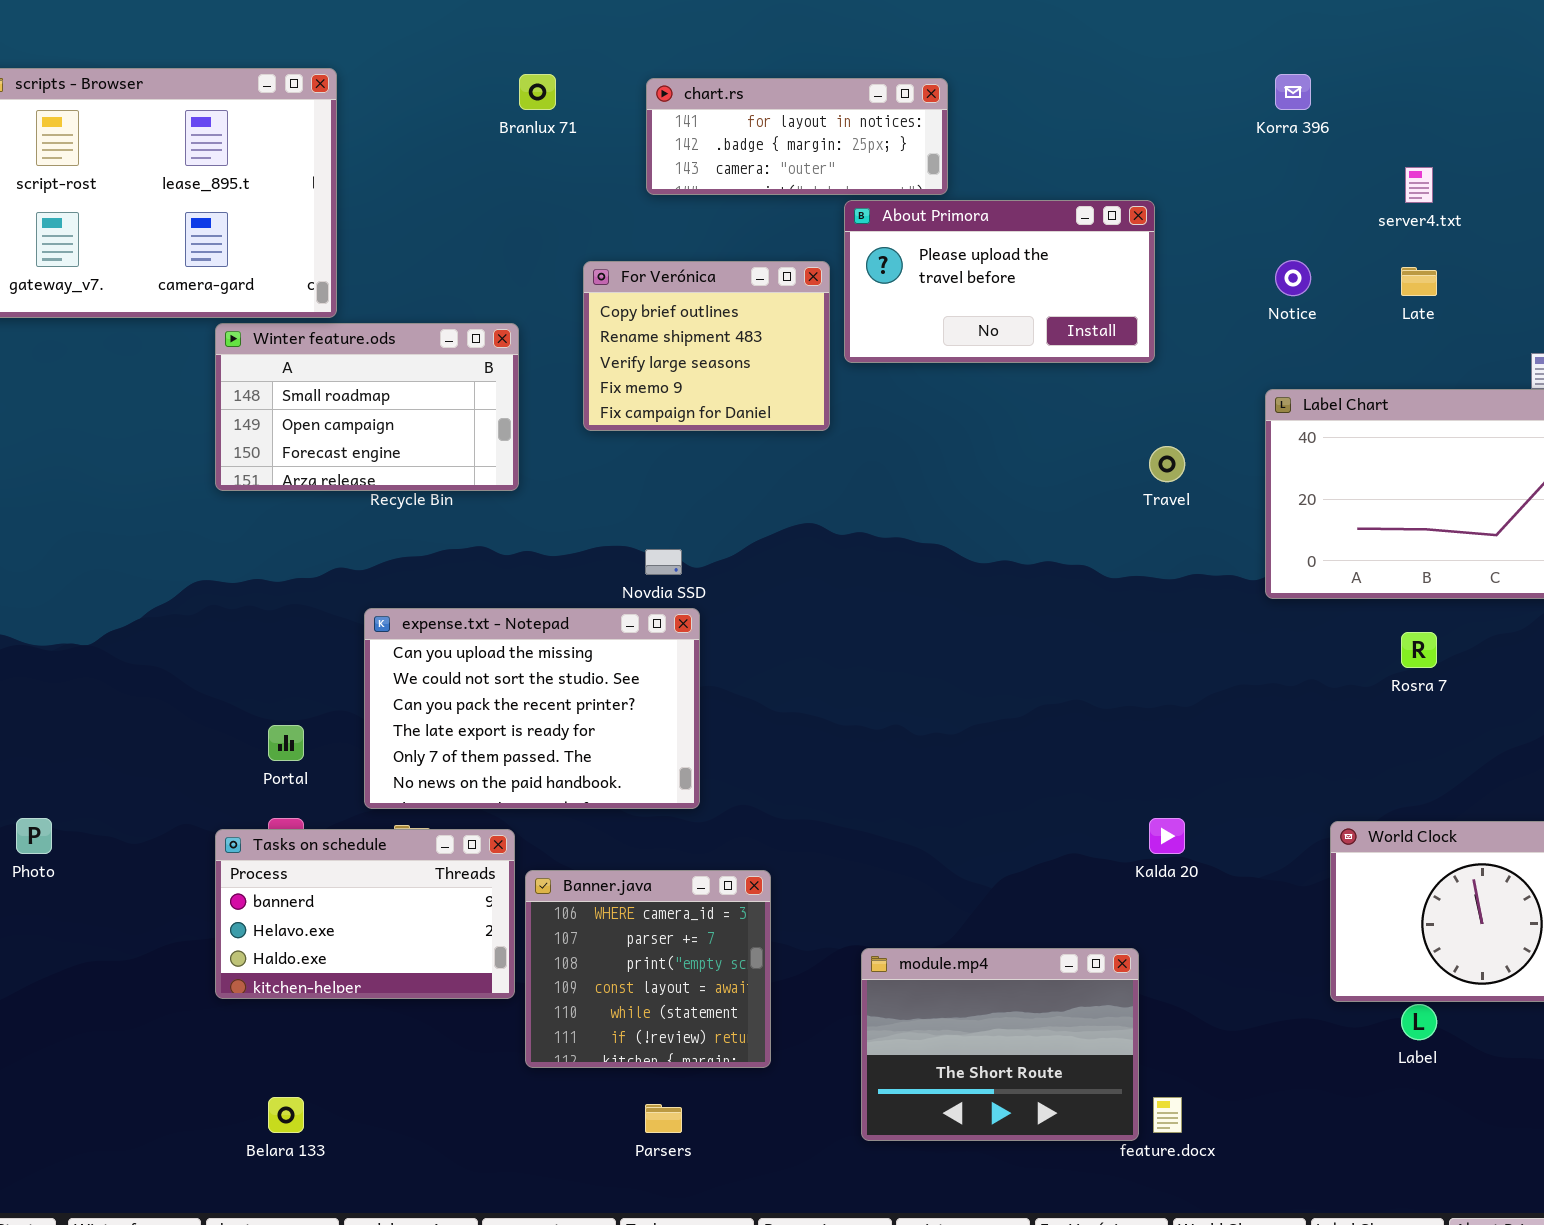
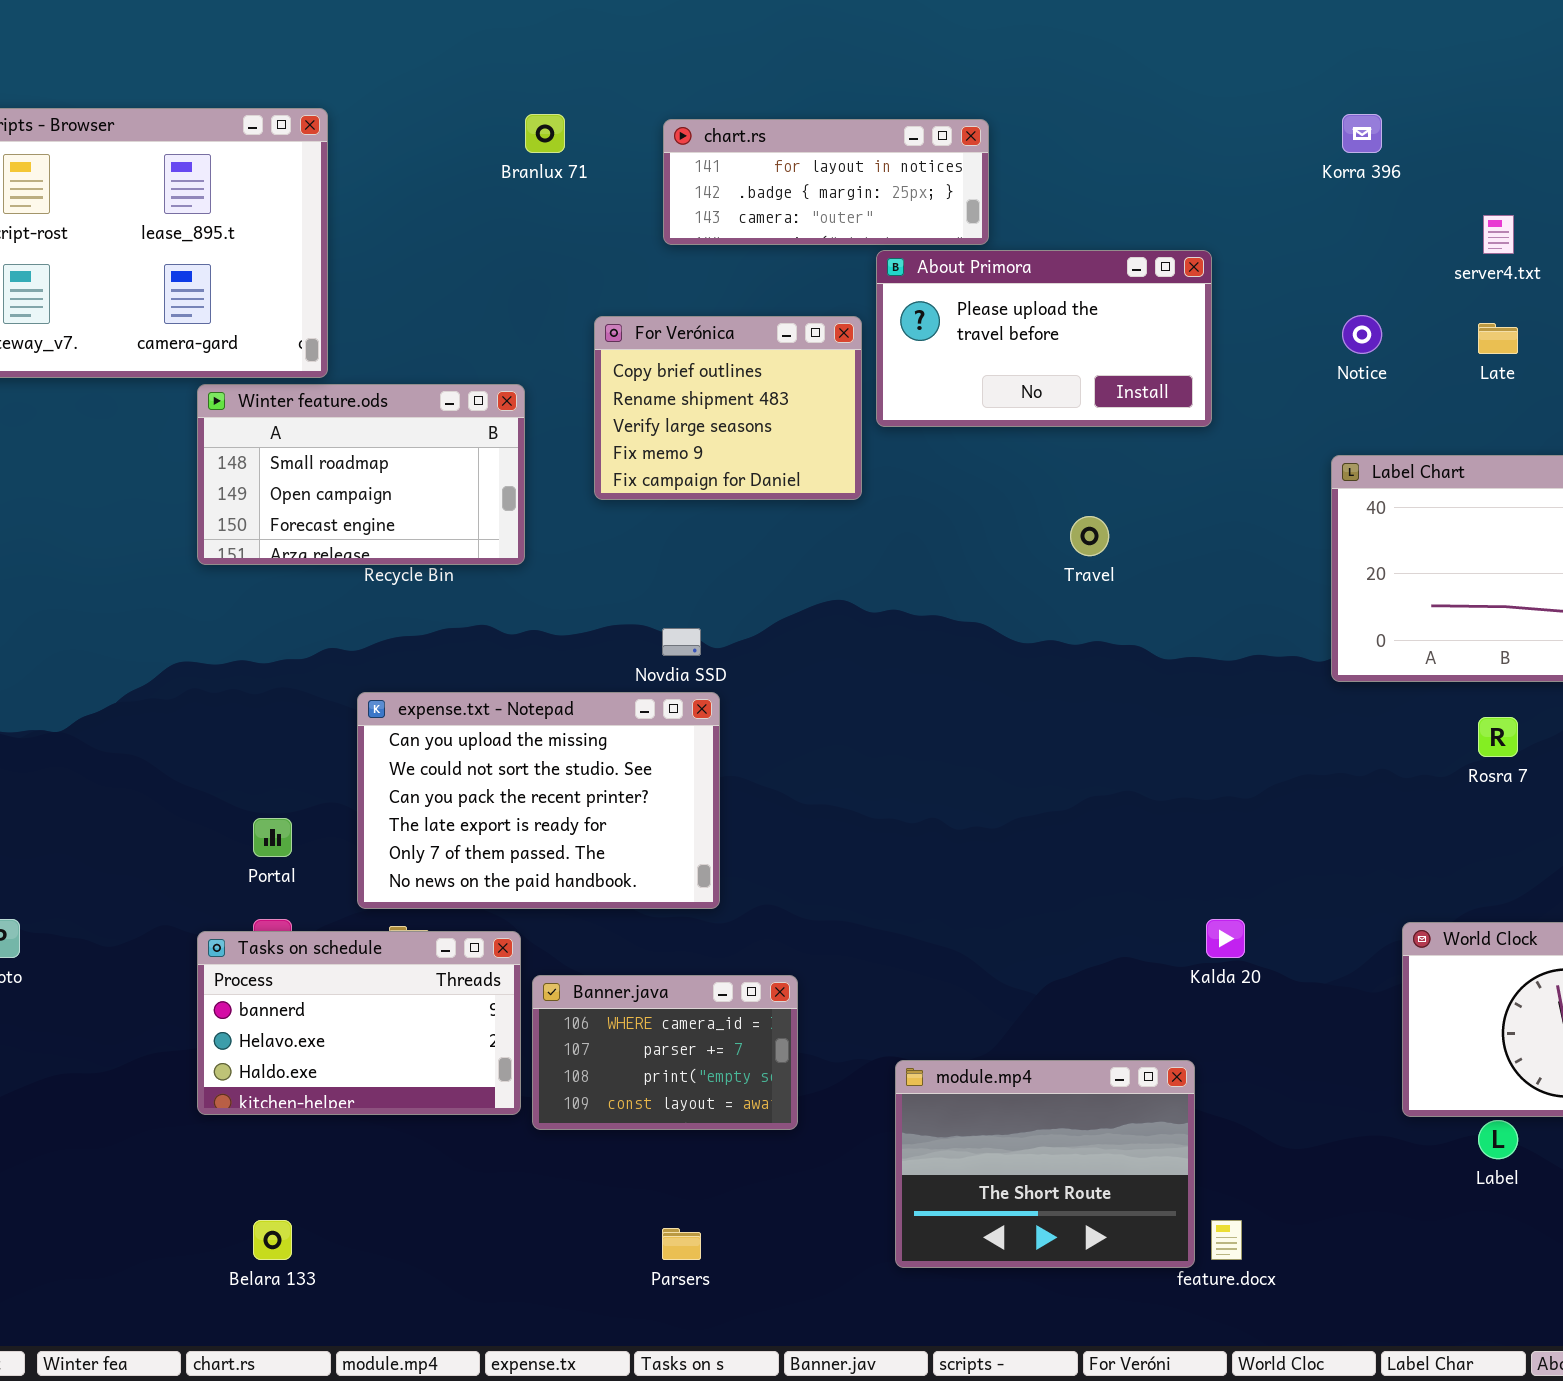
Travel: [1149,446,1185,482] -> [1070,516,1109,556], moved
Banner.java: [525,870,771,1068] -> [532,975,798,1130], resized

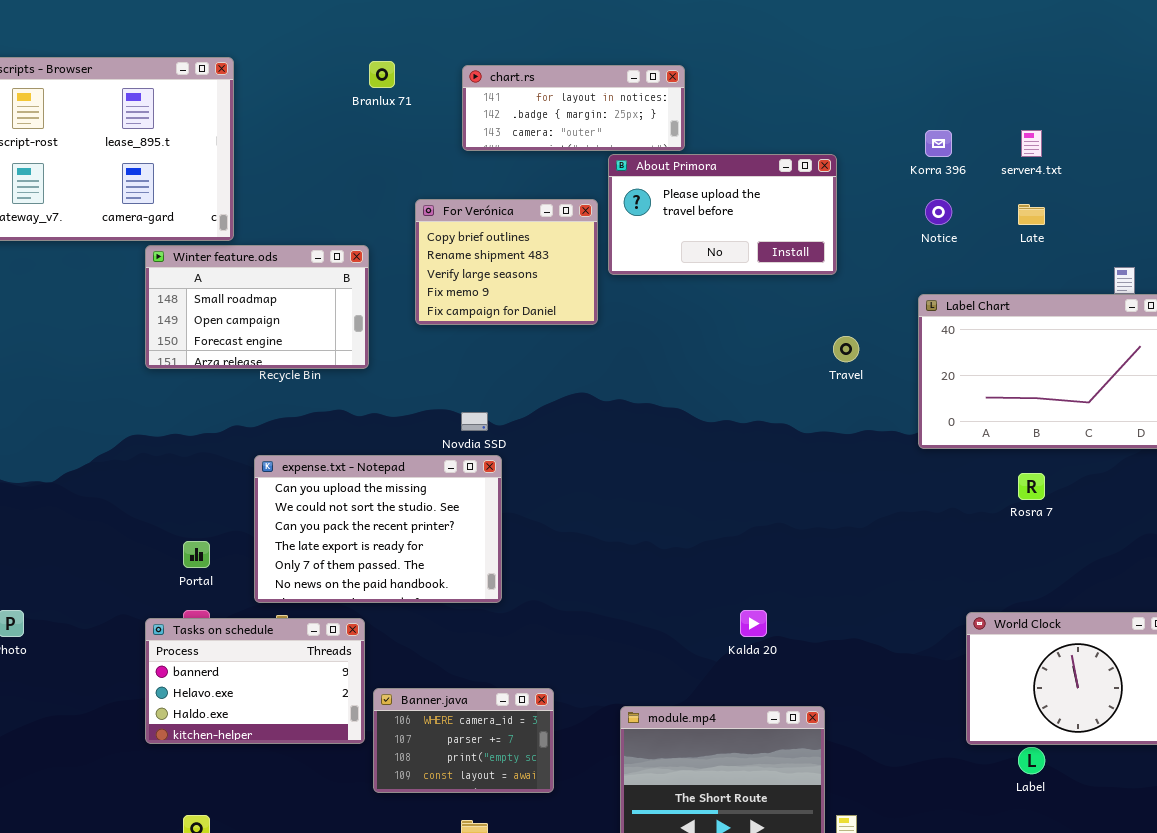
Korra 396: [1342,114,1382,153] -> [925,130,952,157], moved
Travel: [1070,516,1109,556] -> [833,336,859,362], moved
Kalda 20: [1206,919,1245,958] -> [740,610,767,637], moved
Banner.java: [532,975,798,1130] -> [373,688,554,793], moved

